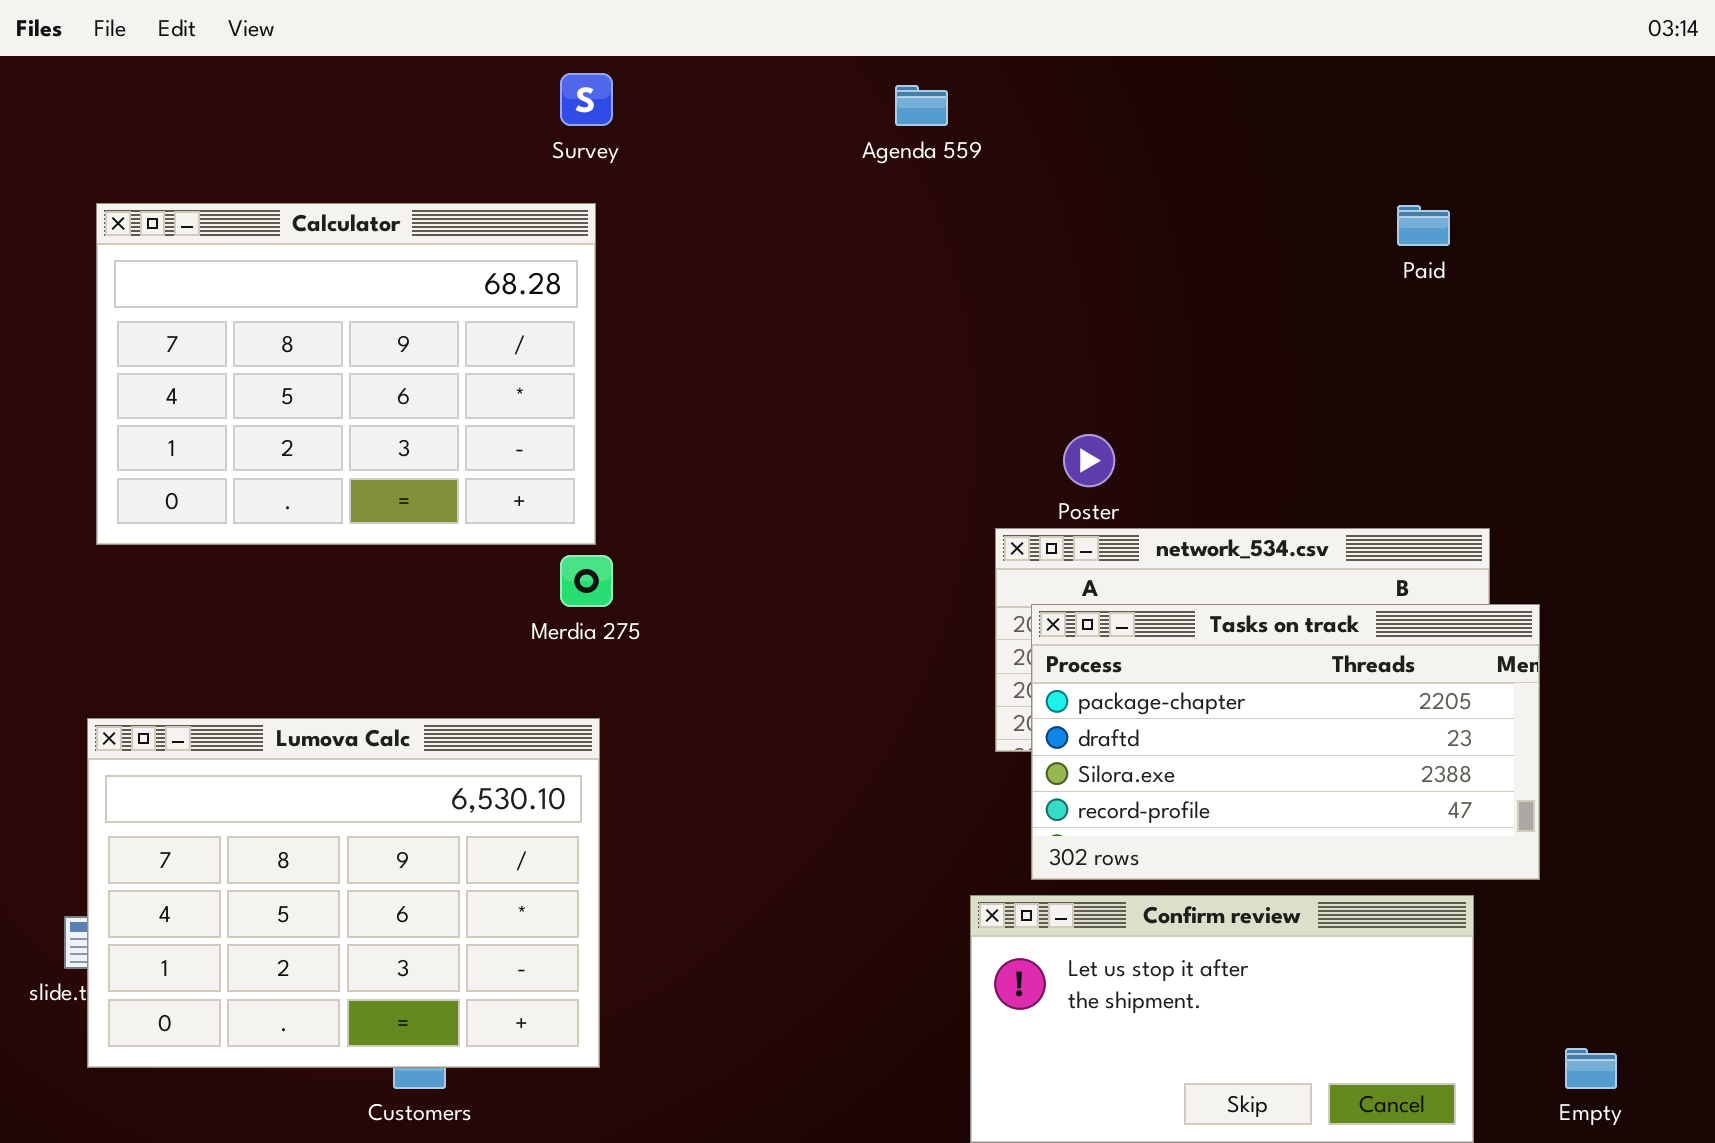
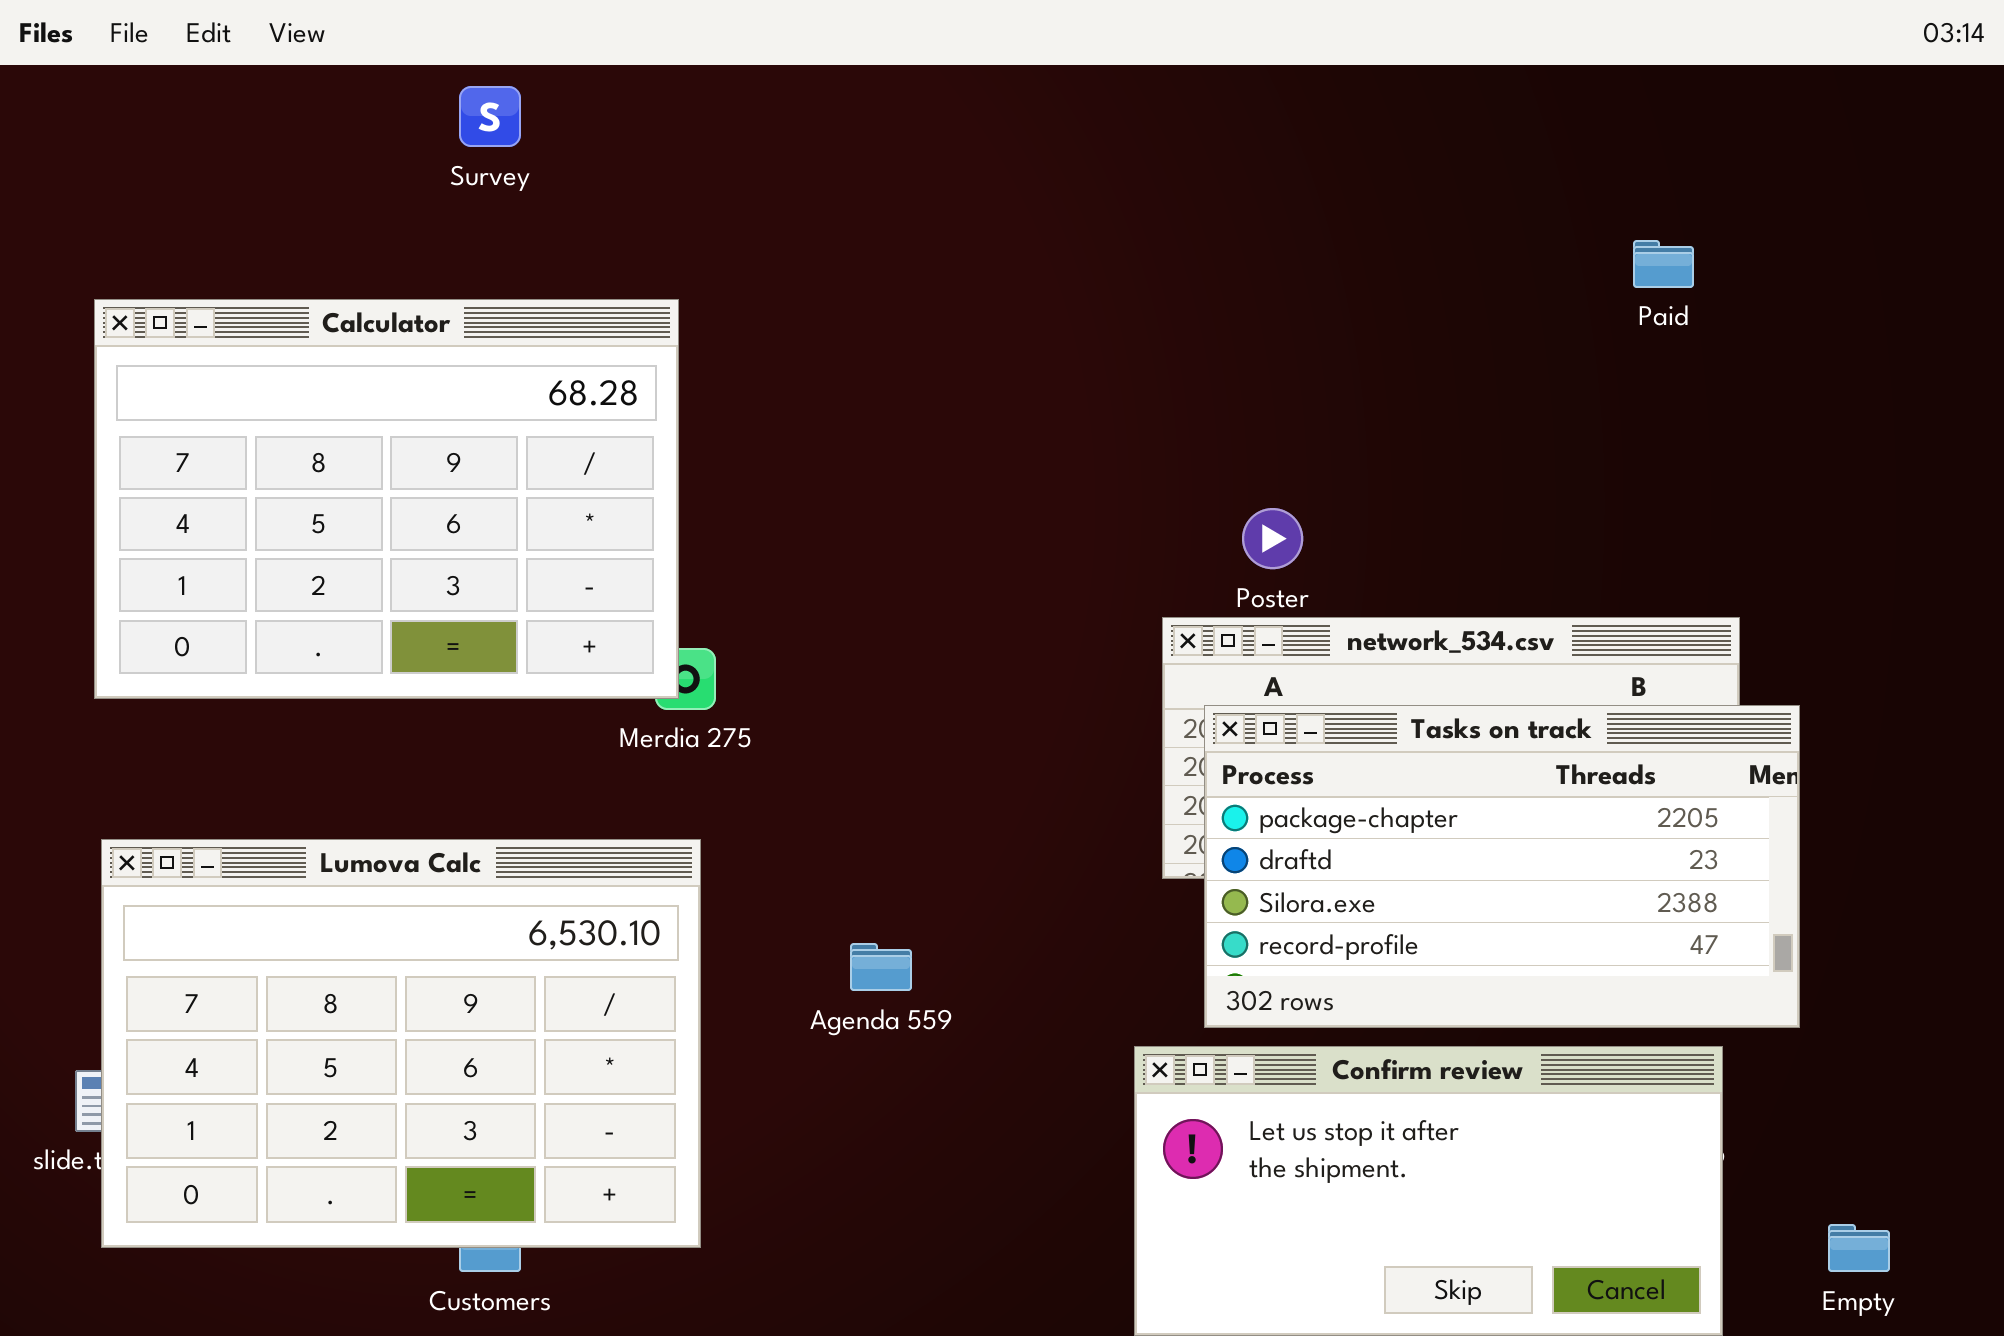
Survey: [560,73,613,126] -> [459,86,521,147], moved
Agenda 559: [895,85,948,126] -> [850,943,912,991], moved
Calculator: [96,203,596,545] -> [94,299,679,699], moved

